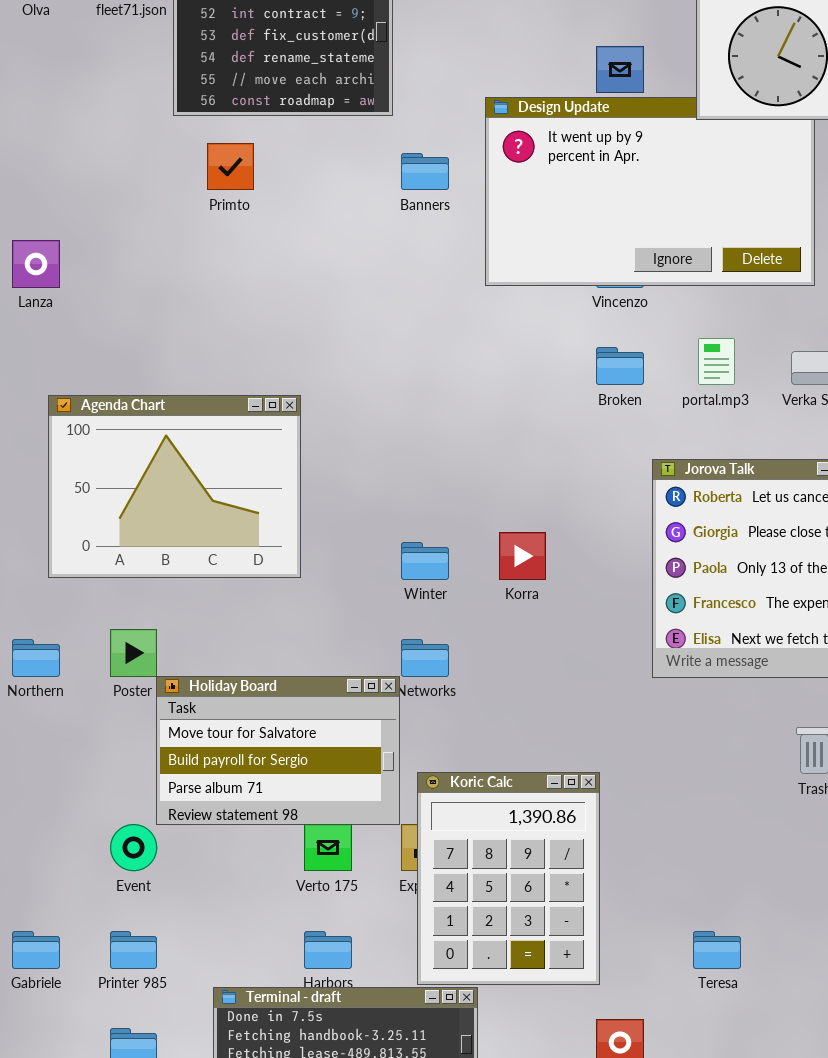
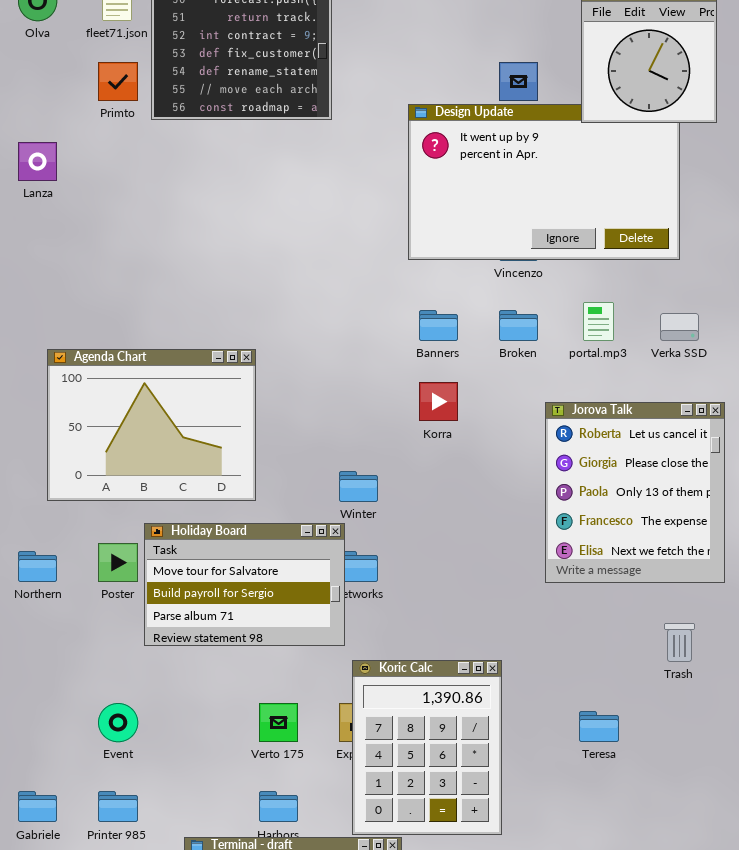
Primto: [207,143,254,190] -> [98,62,138,101], moved
Banners: [401,153,449,190] -> [419,310,458,341], moved
Lanza: [12,240,60,288] -> [18,142,57,181], moved
Korra: [499,532,546,580] -> [419,382,458,421], moved
Holiday Board: [156,676,400,825] -> [144,523,345,646], moved
Teresa: [693,931,741,969] -> [579,711,619,742], moved

